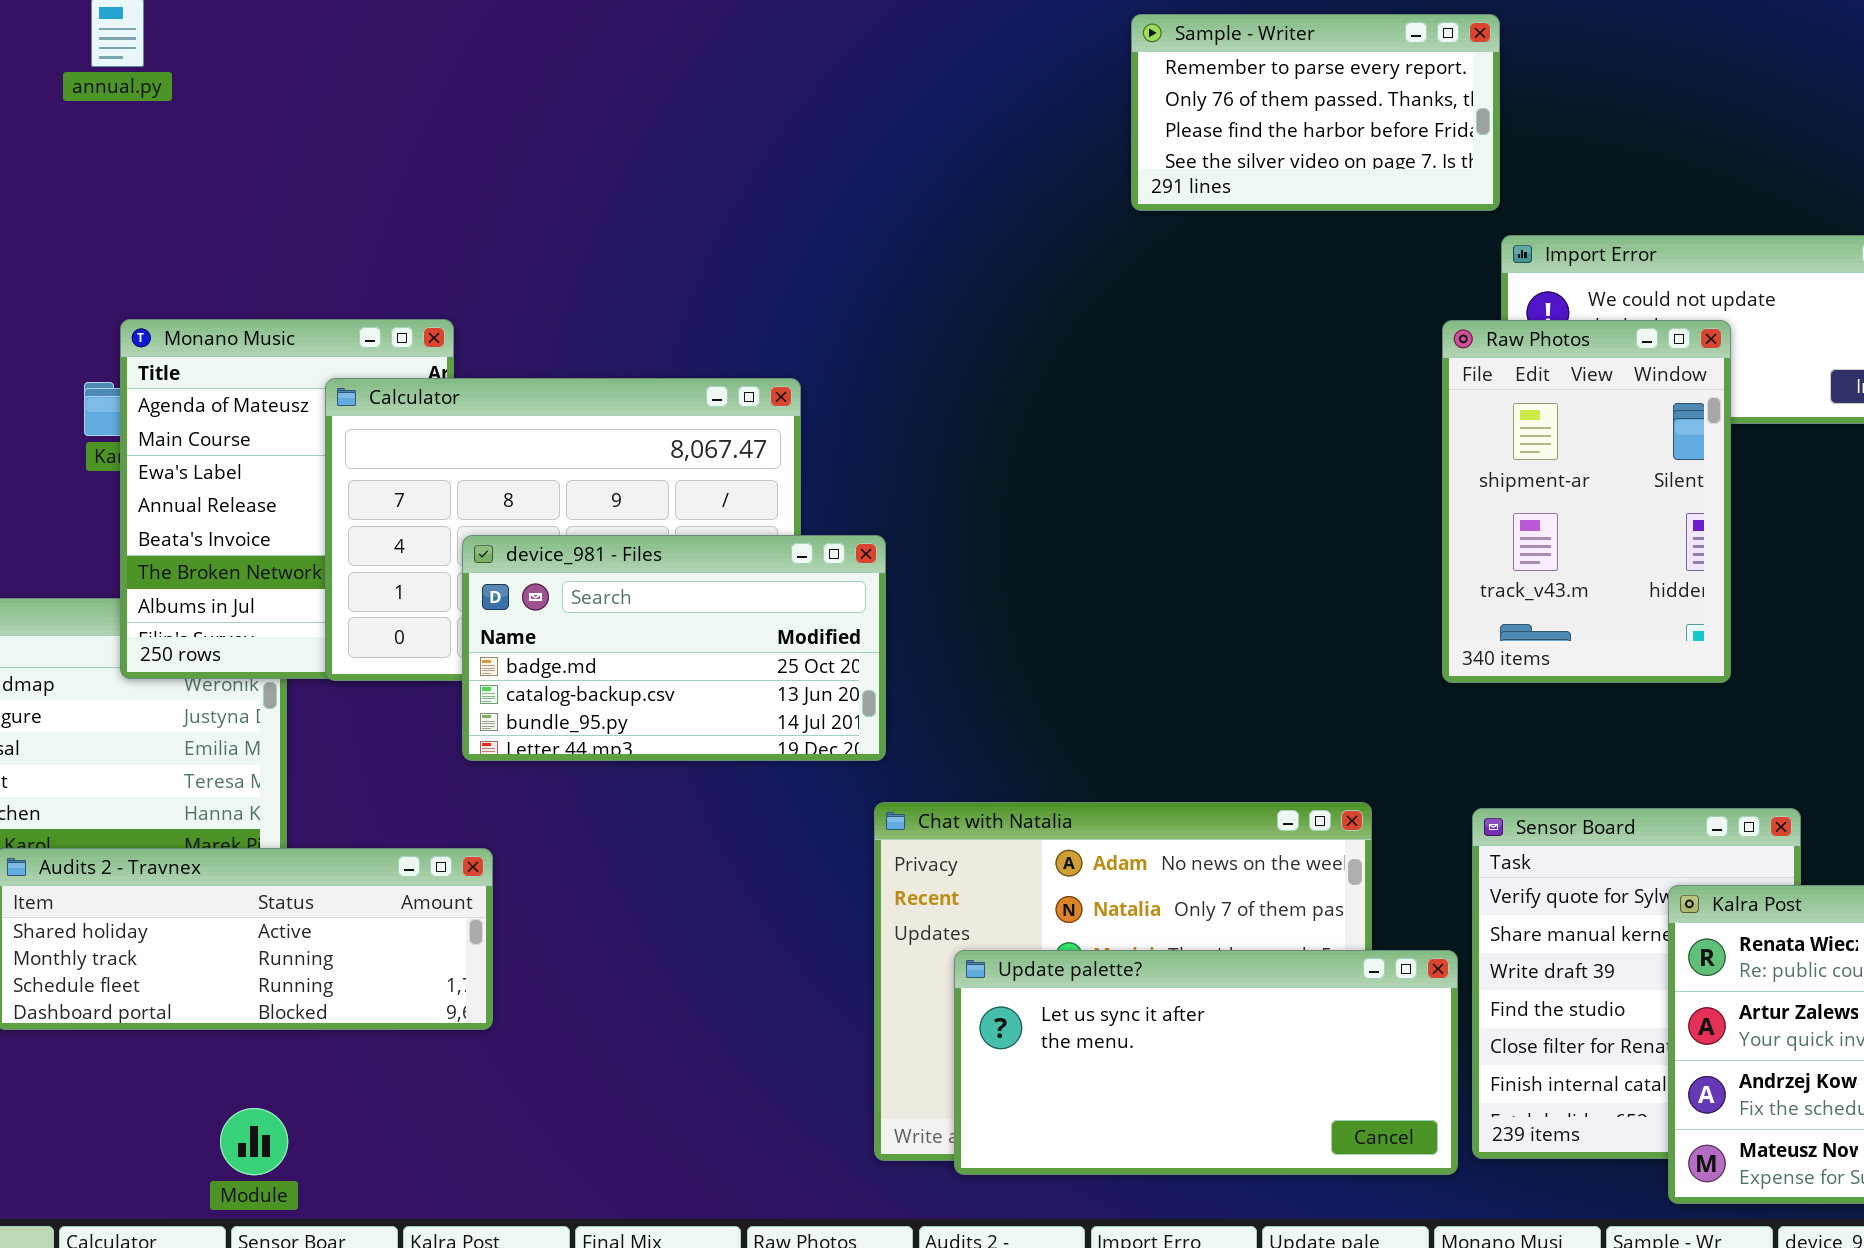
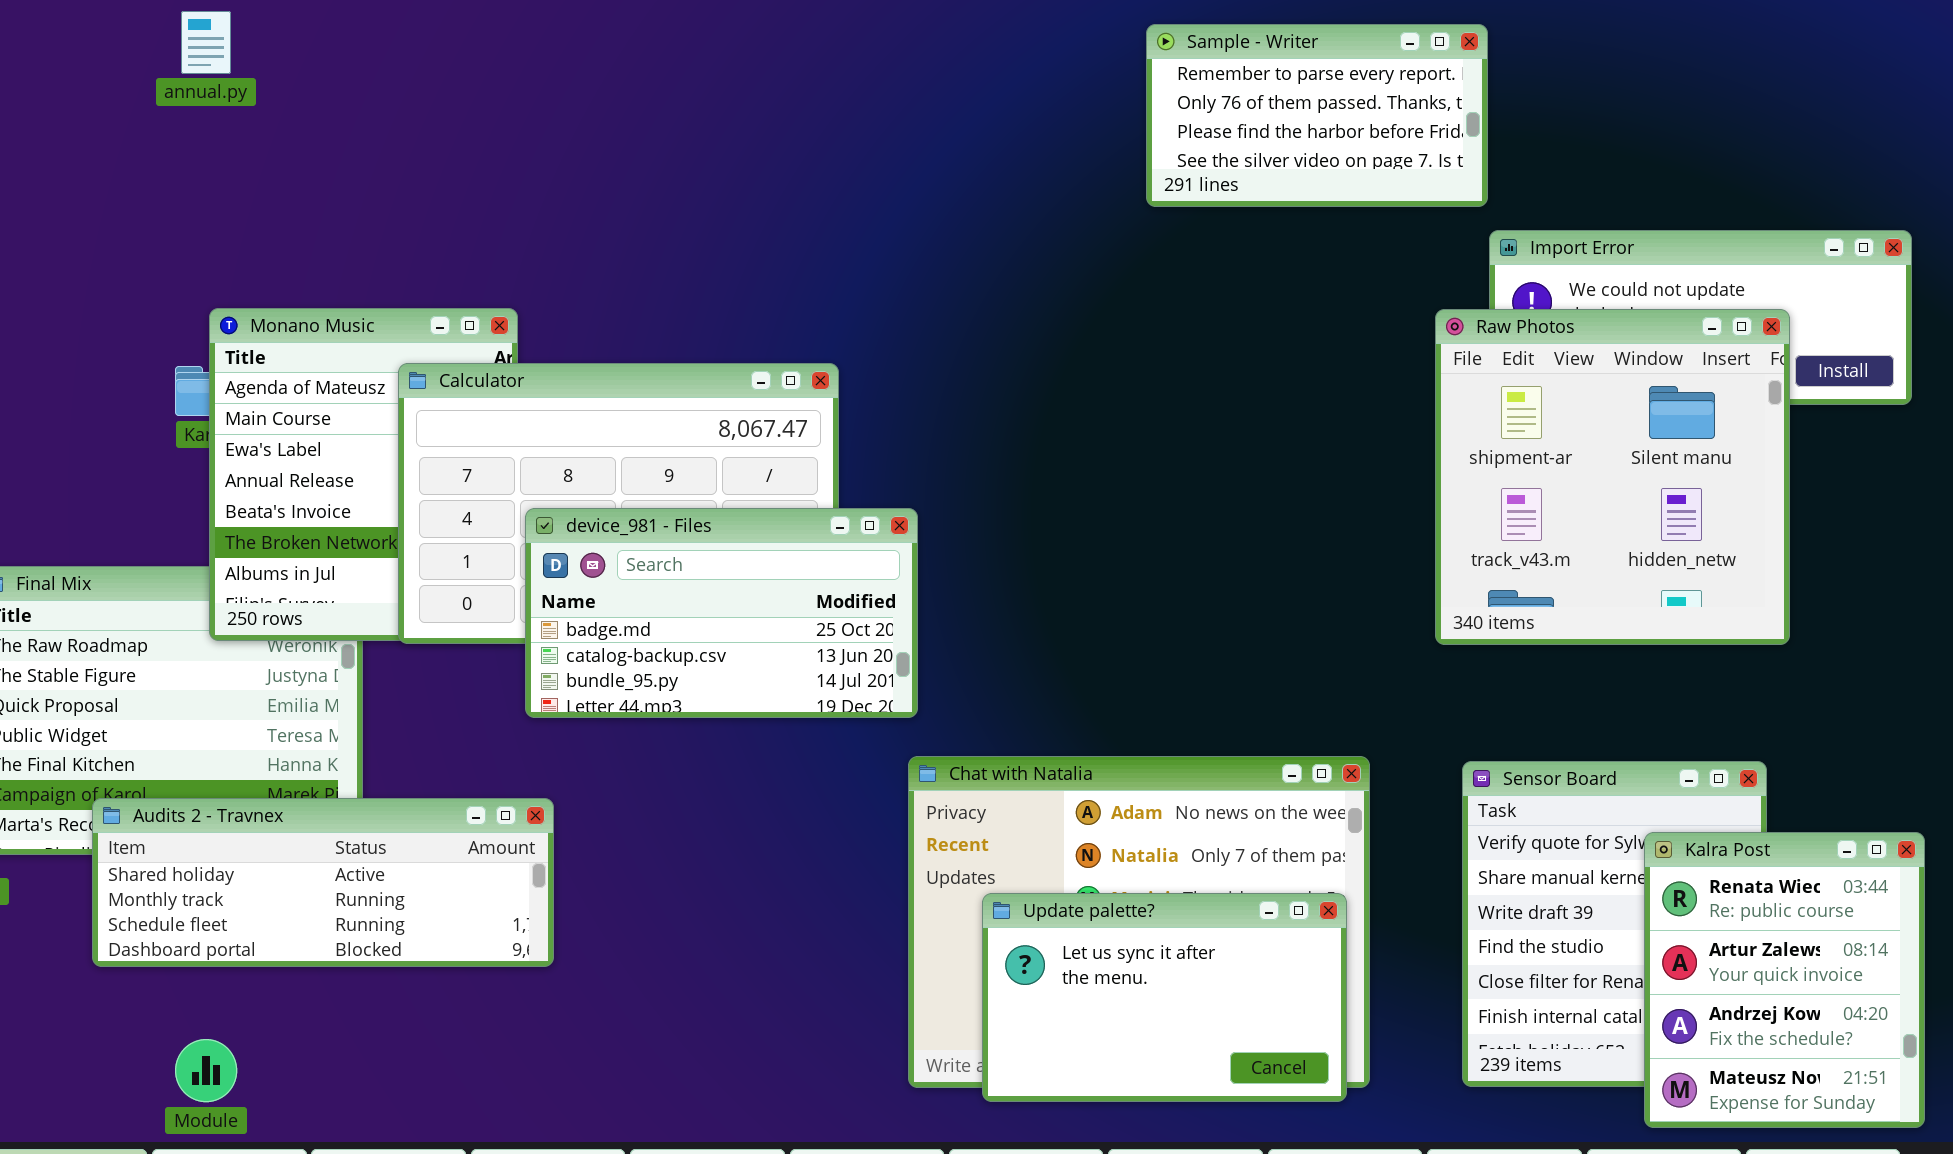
Raw Photos: [1442,320,1731,683] -> [1435,309,1790,645], resized
Update palette?: [954,950,1458,1175] -> [982,893,1347,1102], resized
Module: [220,1108,288,1175] -> [175,1039,237,1102], moved

